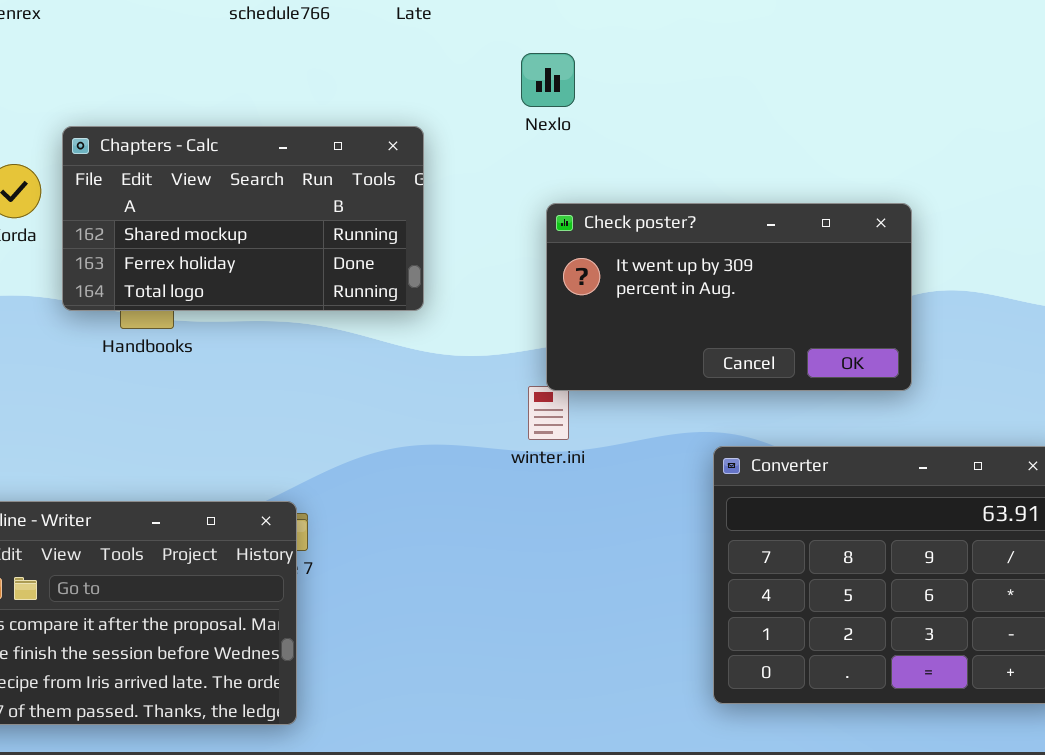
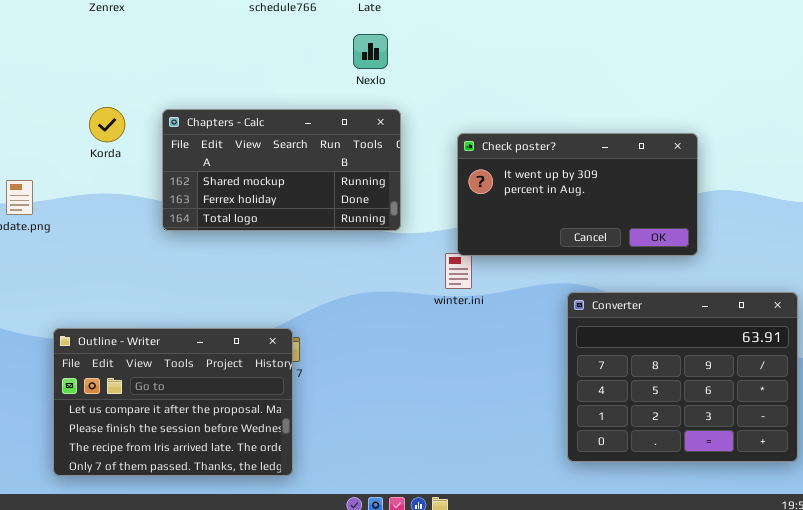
Nexlo: [521,53,575,107] -> [353,34,388,69], moved
Chapters - Calc: [62,126,424,311] -> [162,109,401,231], moved

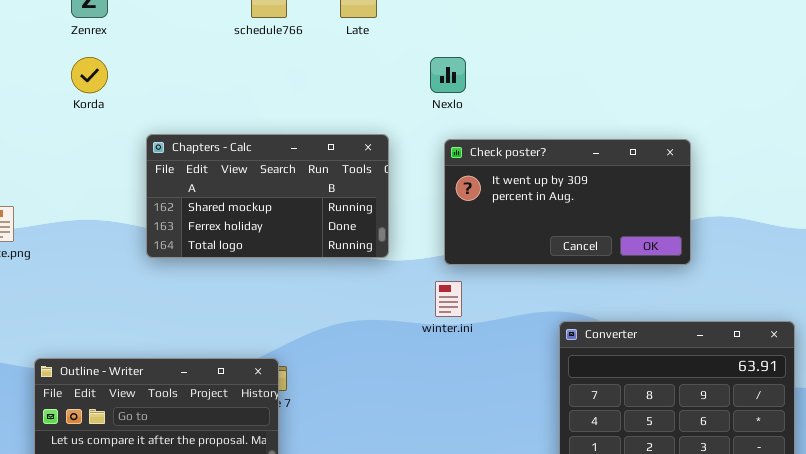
Nexlo: [353,34,388,69] -> [430,57,466,93], moved
Korda: [89,107,125,142] -> [71,57,108,93], moved
Check poster?: [457,133,698,256] -> [444,139,691,265], moved

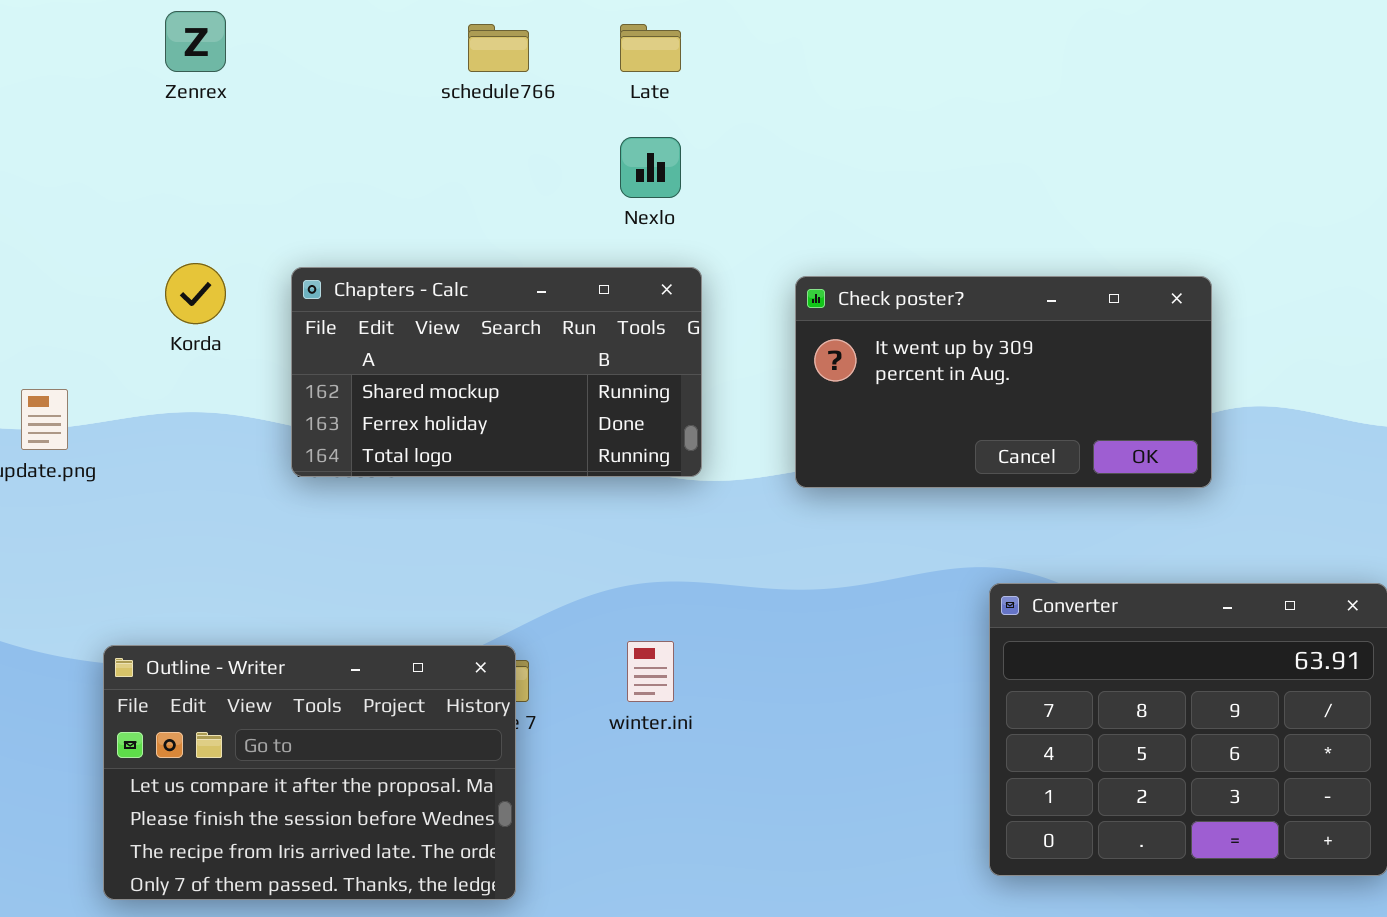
Korda: [71,57,108,93] -> [165,263,226,324], moved
Nexlo: [430,57,466,93] -> [620,137,681,198], moved
winter.ini: [435,281,462,317] -> [627,641,674,702], moved

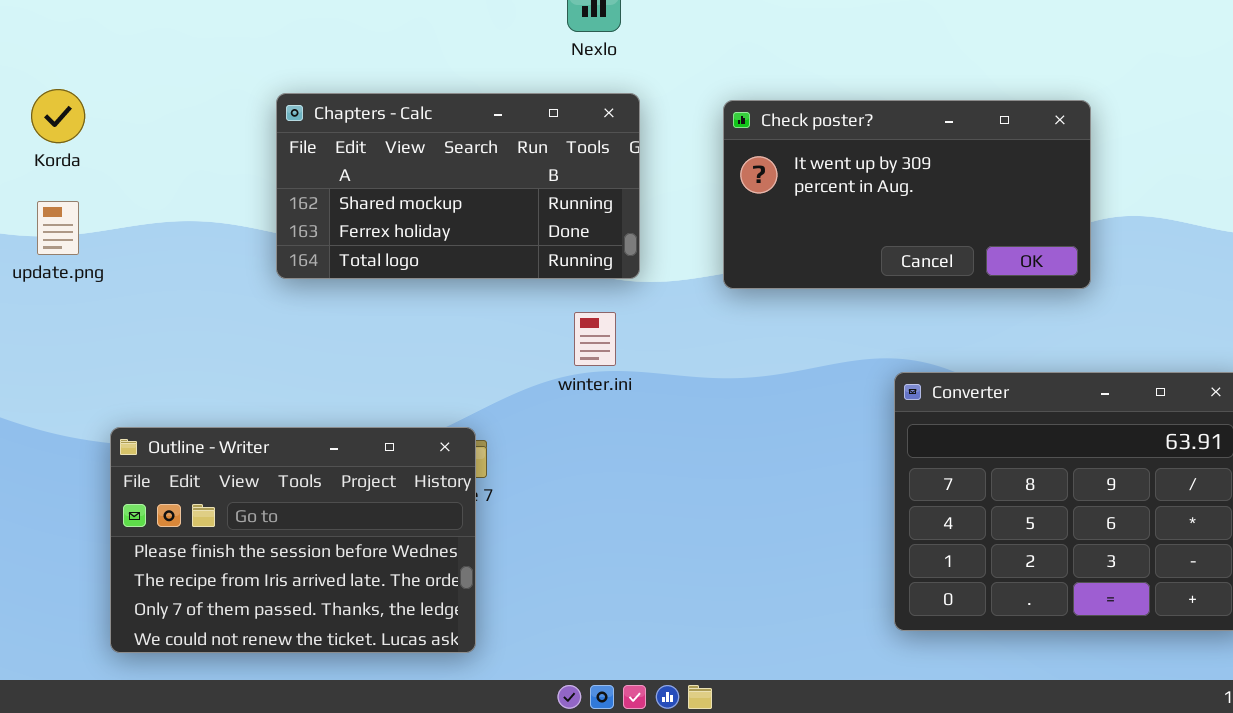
Korda: [165,263,226,324] -> [31,89,85,143], moved
winter.ini: [627,641,674,702] -> [574,312,616,366], moved
Outline - Writer: [103,645,516,900] -> [110,427,476,653], scrolled down 1 row

